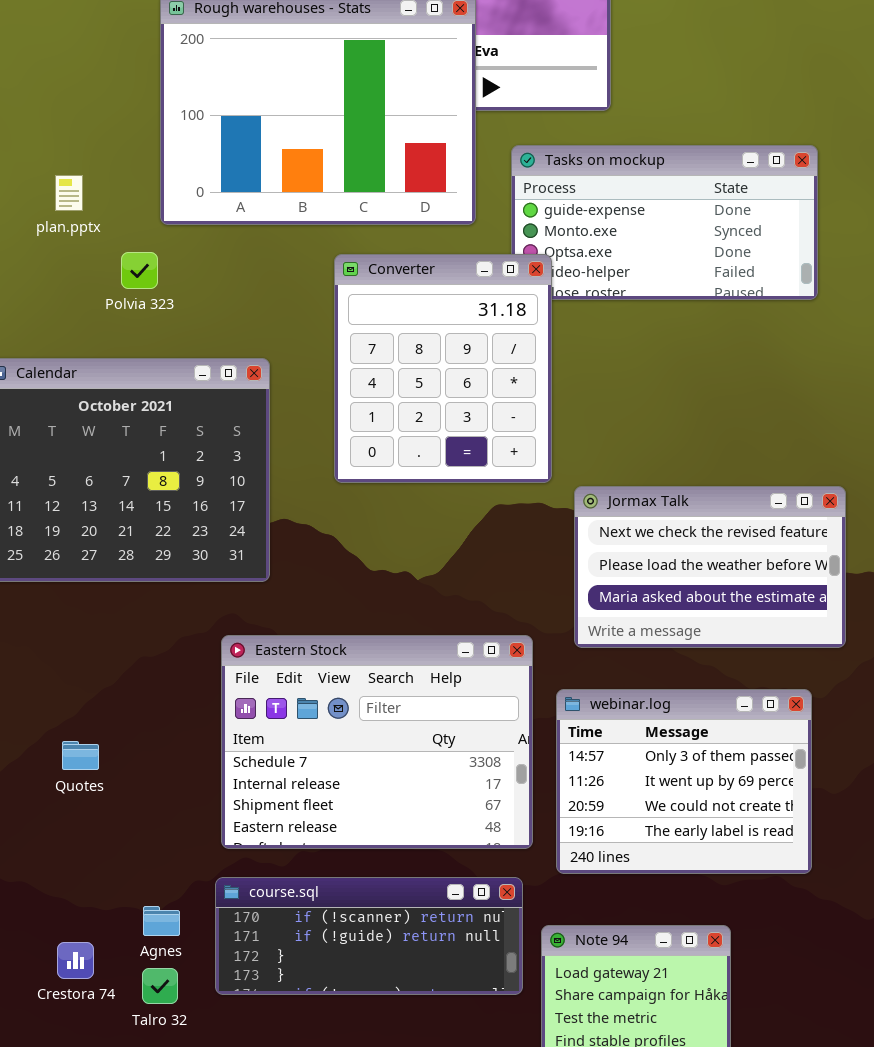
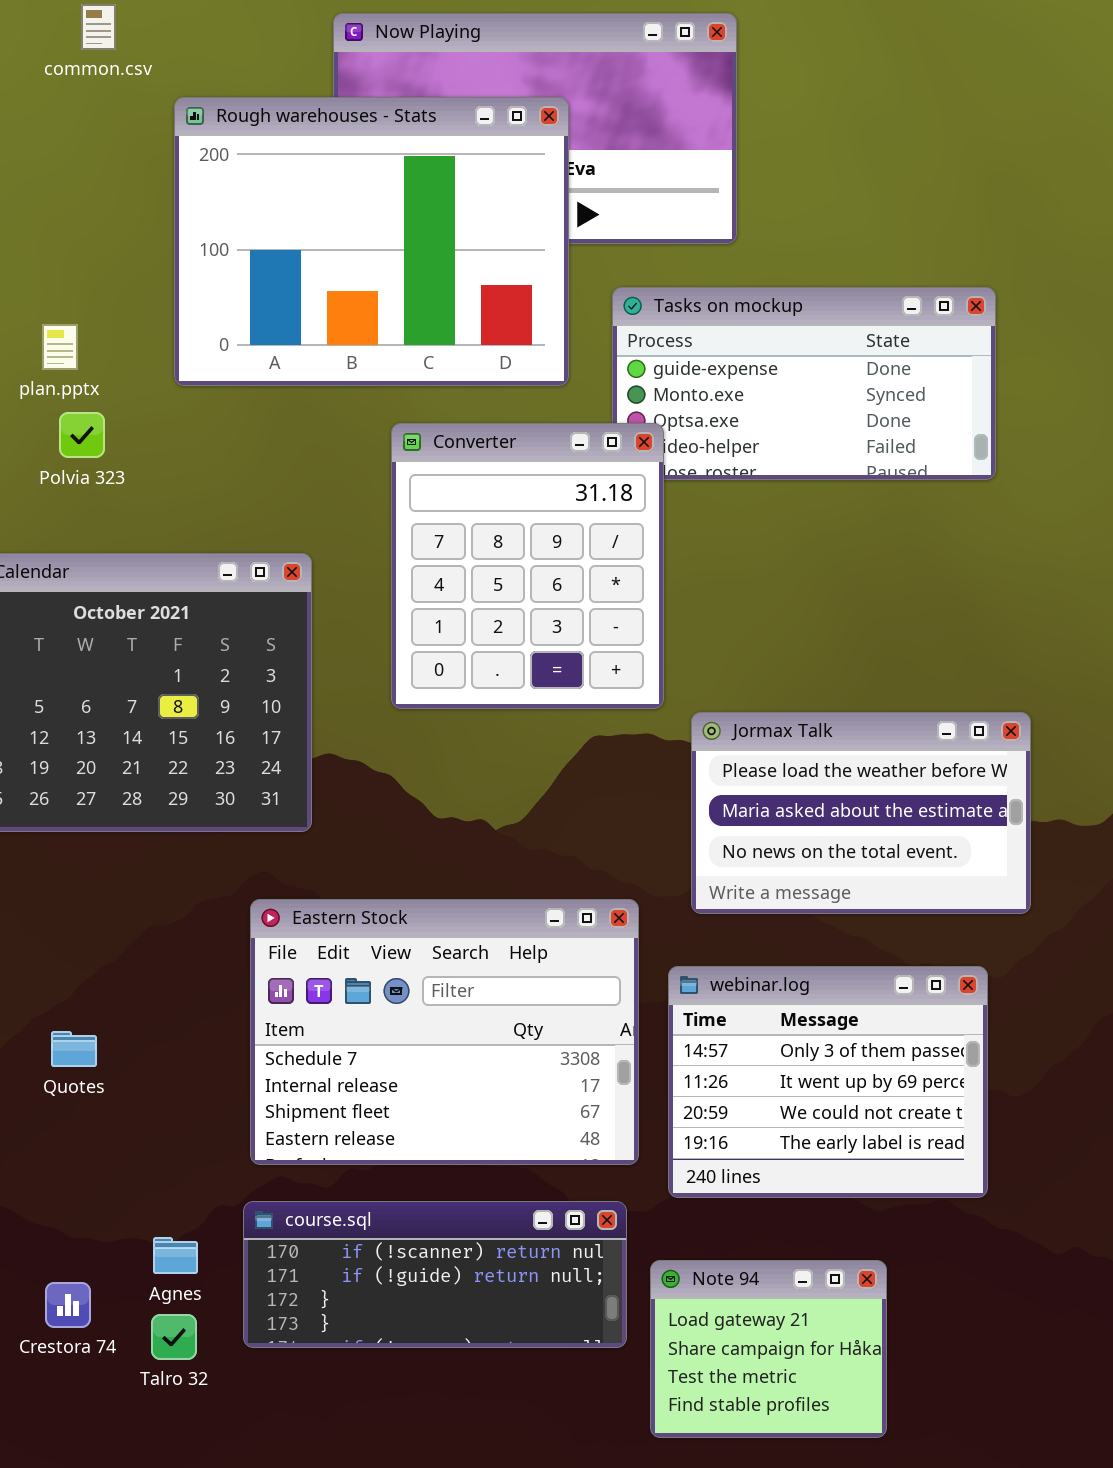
Polvia 323: [121,252,158,289] -> [59,412,105,458], moved
Jormax Talk: [574,486,846,648] -> [691,712,1031,914], scrolled down 1 row

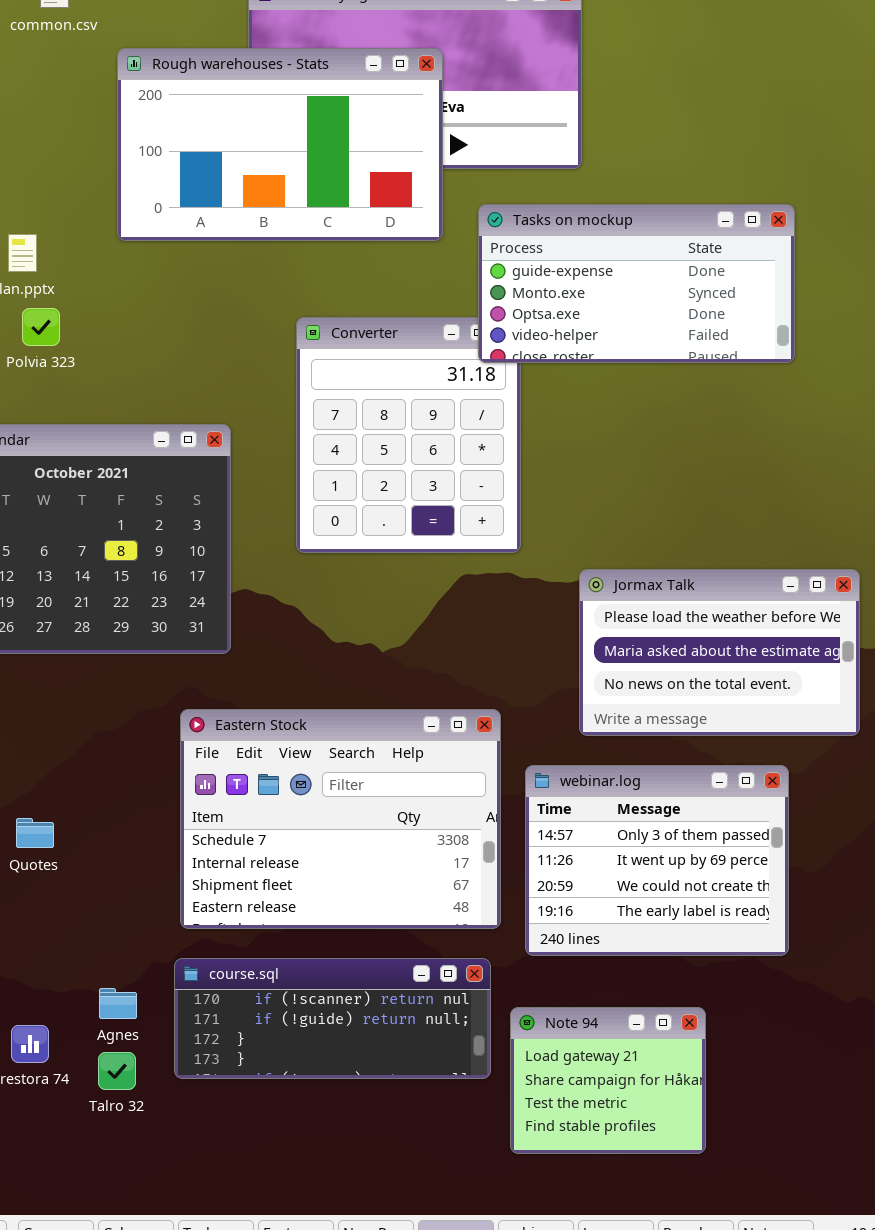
Rough warehouses - Stats: [174,97,569,386] -> [117,48,443,241], resized
Tasks on mockup: [612,287,996,480] -> [478,204,795,363], raised
Jormax Talk: [691,712,1031,914] -> [579,569,860,736], moved

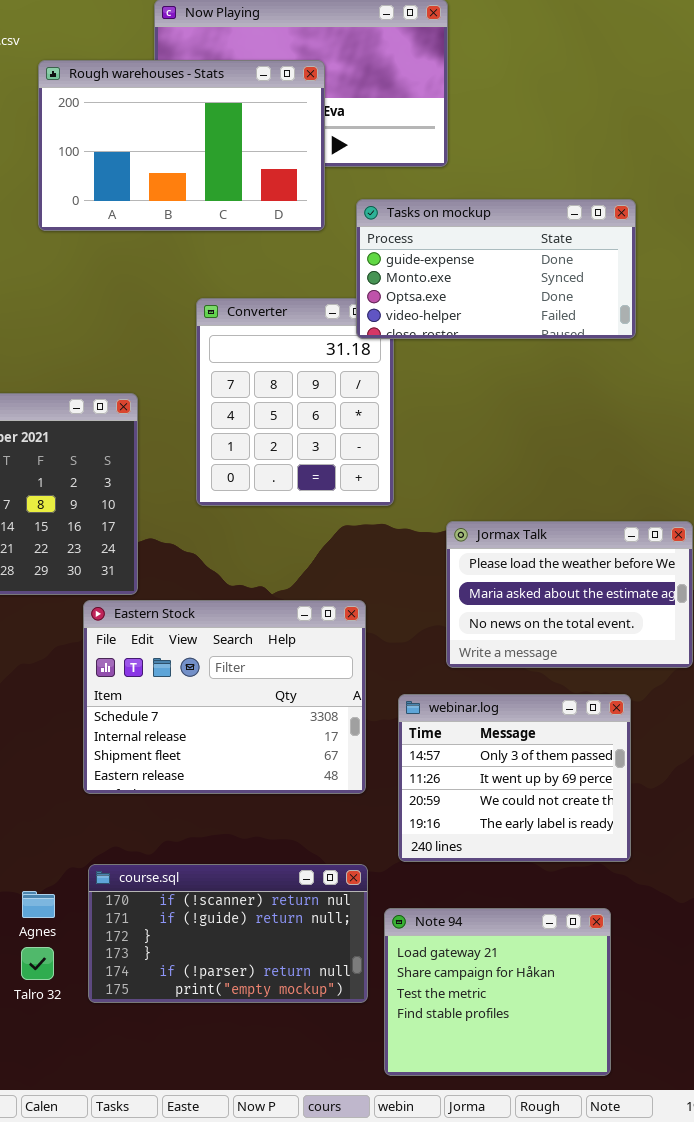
Eastern Stock: [180,709,501,929] -> [83,600,366,794], moved
course.sql: [174,958,491,1079] -> [88,864,368,1003], resized
Note 94: [510,1007,706,1154] -> [384,908,611,1076], resized

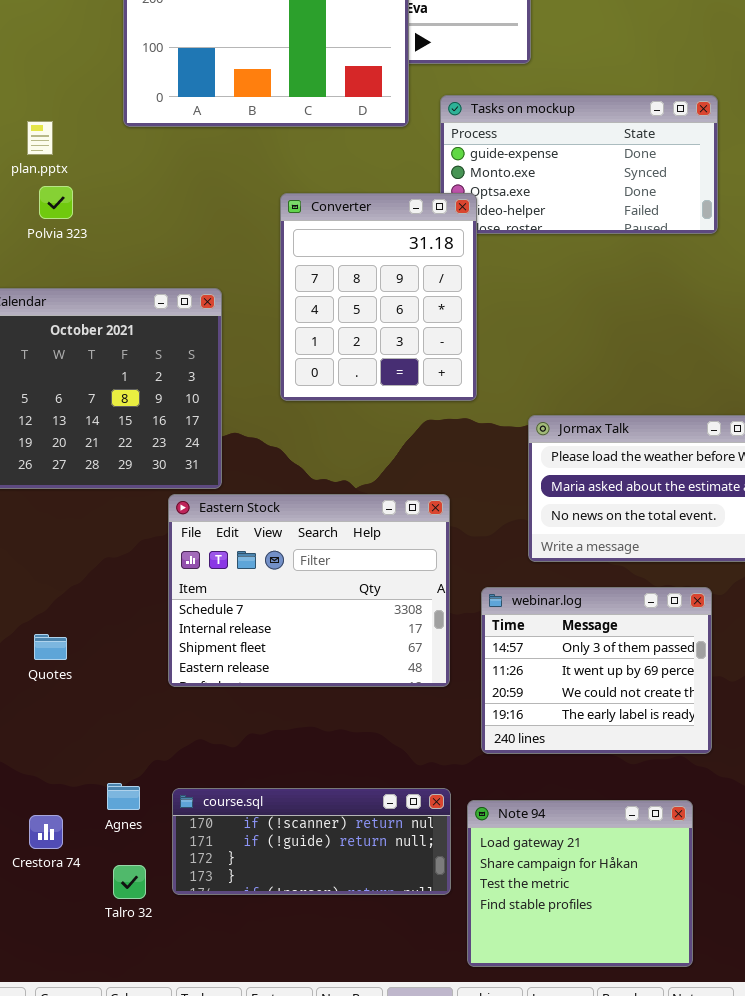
Converter: [196,298,394,506] -> [280,193,477,401], raised
course.sql: [88,864,368,1003] -> [172,788,451,895], resized
Talro 32: [21,947,54,980] -> [113,865,146,899], moved

